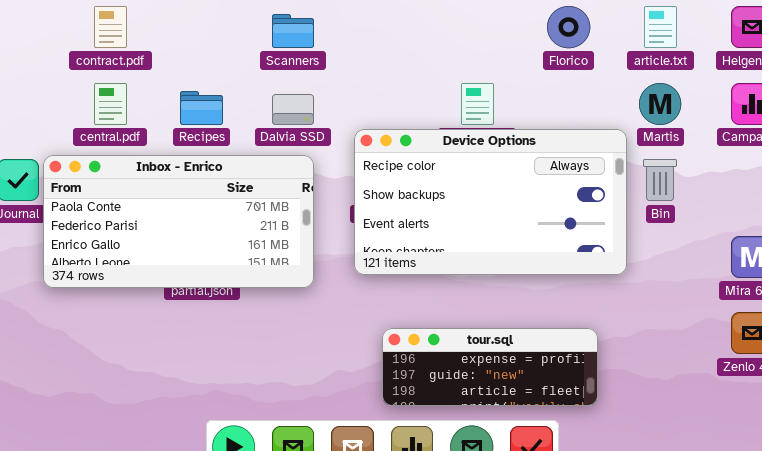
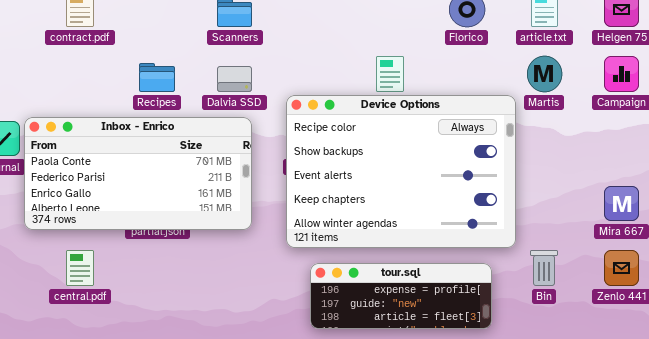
central.pdf: [94,83,127,125] -> [66,250,94,286], moved
Device Options: [354,129,627,275] -> [286,95,516,248], resized
Bin: [643,159,677,201] -> [530,250,558,286], moved

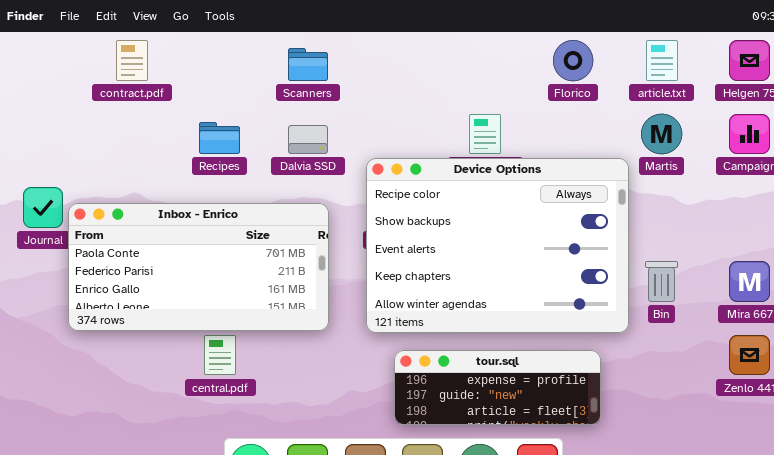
Inbox - Enrico: [24,117,252,230] -> [68,203,329,331], moved
central.pdf: [66,250,94,286] -> [204,335,236,375], moved
Bin: [530,250,558,286] -> [645,261,678,302], moved

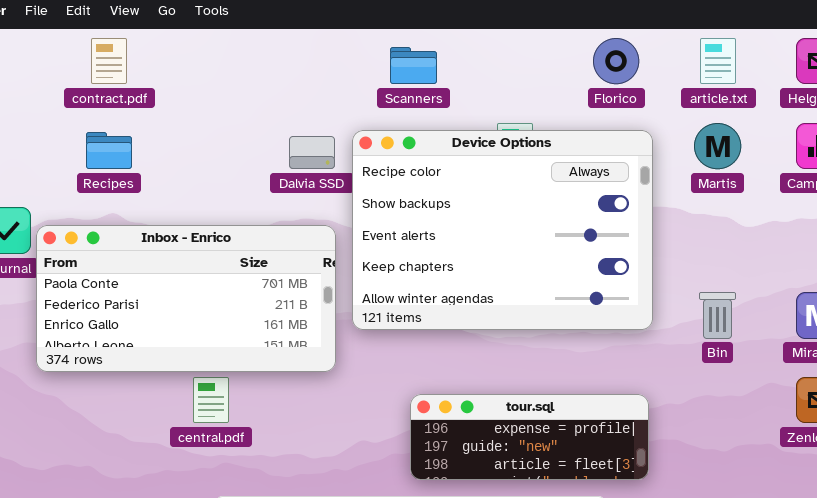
Scanners: [288,48,328,81] -> [390,47,437,84], moved
Recipes: [199,122,240,154] -> [86,132,132,169], moved
Device Options: [366,158,629,333] -> [352,130,653,330], moved

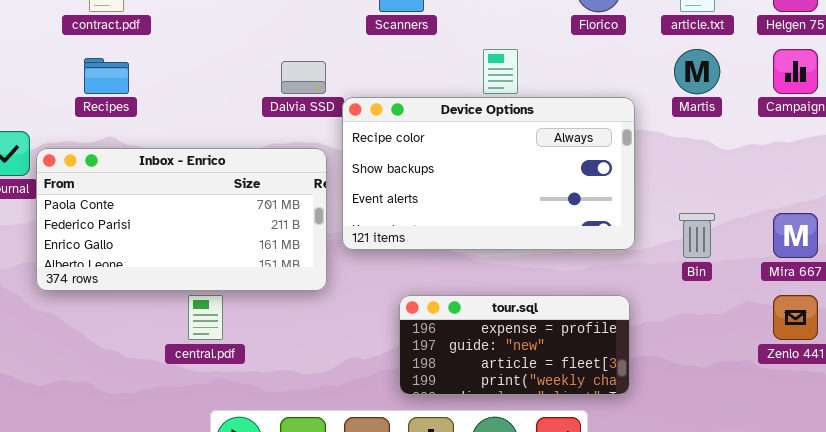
Device Options: [352,130,653,330] -> [342,97,635,250], resized
tour.sql: [410,394,649,480] -> [399,295,630,395], resized

